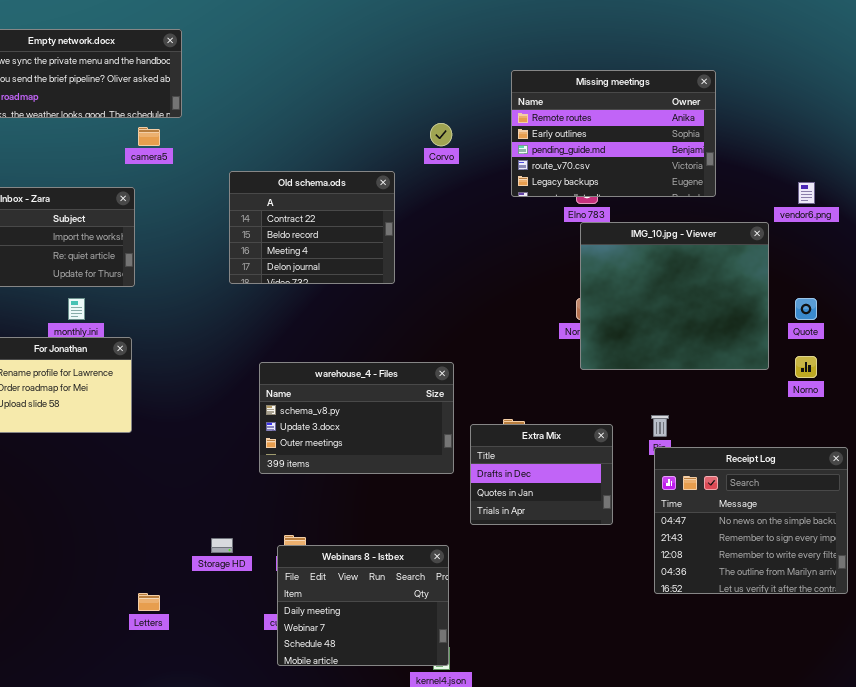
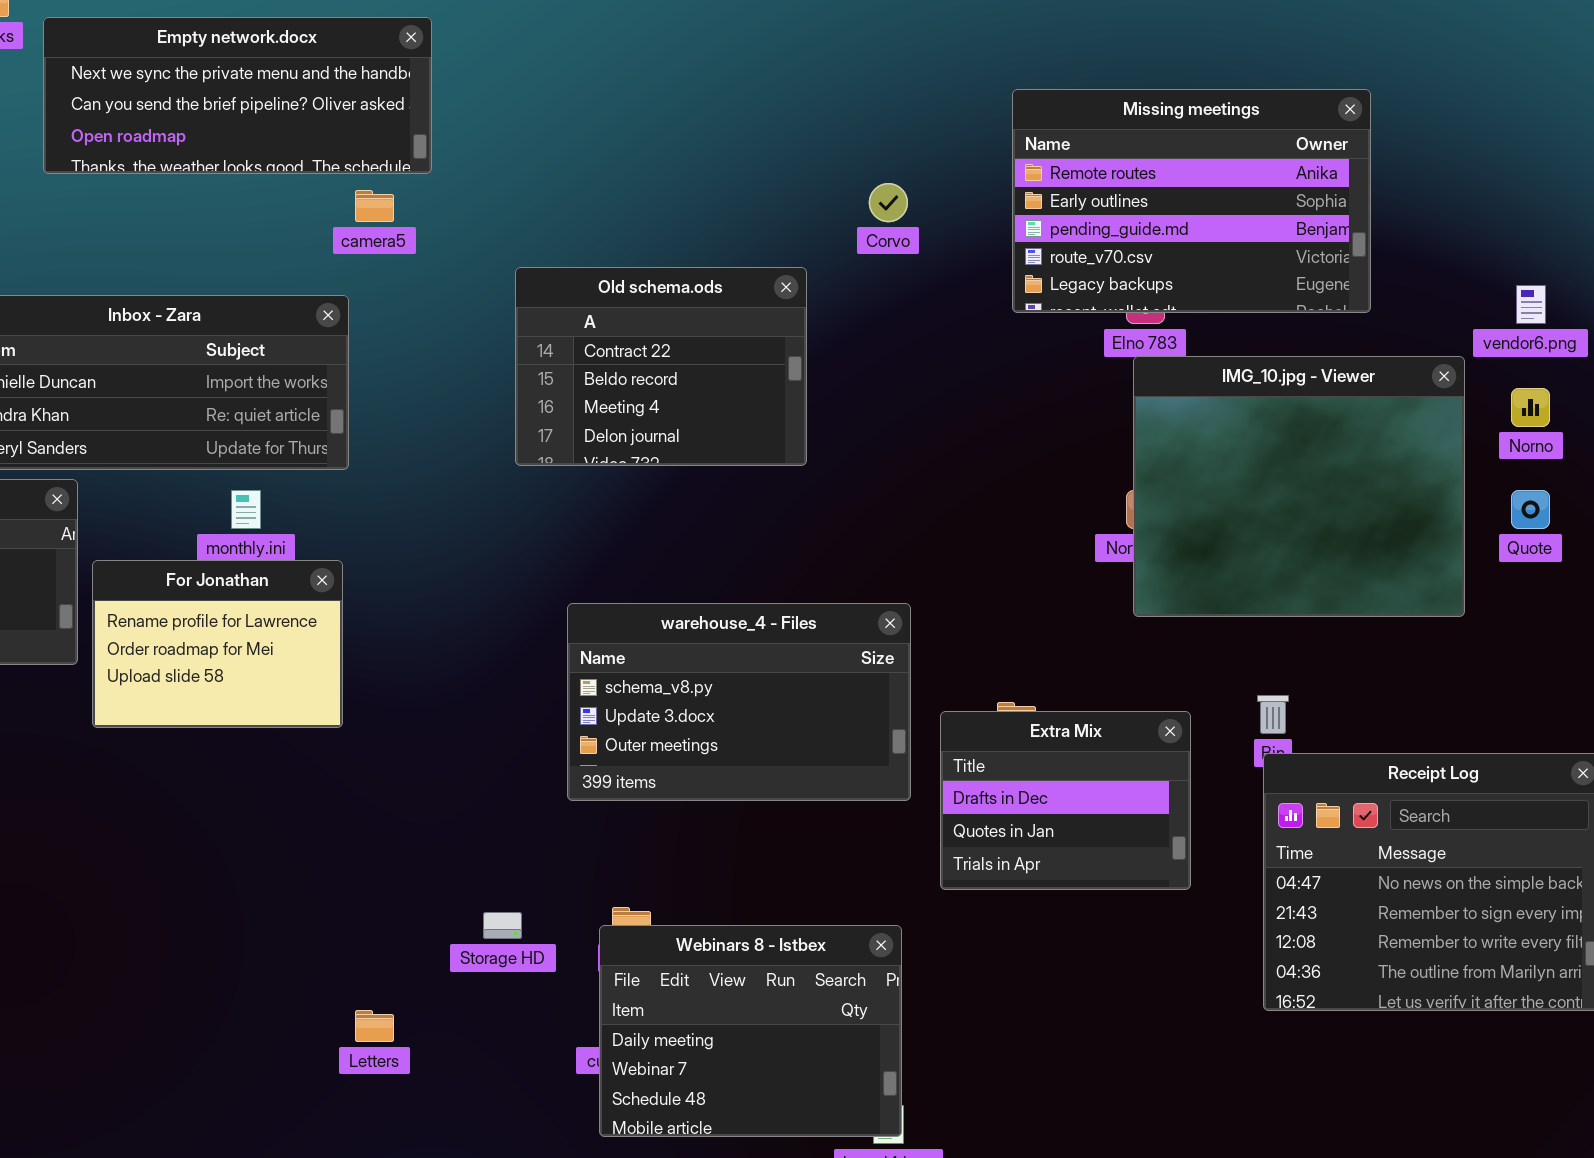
Norno: [795,356,817,378] -> [1511,388,1550,427], moved

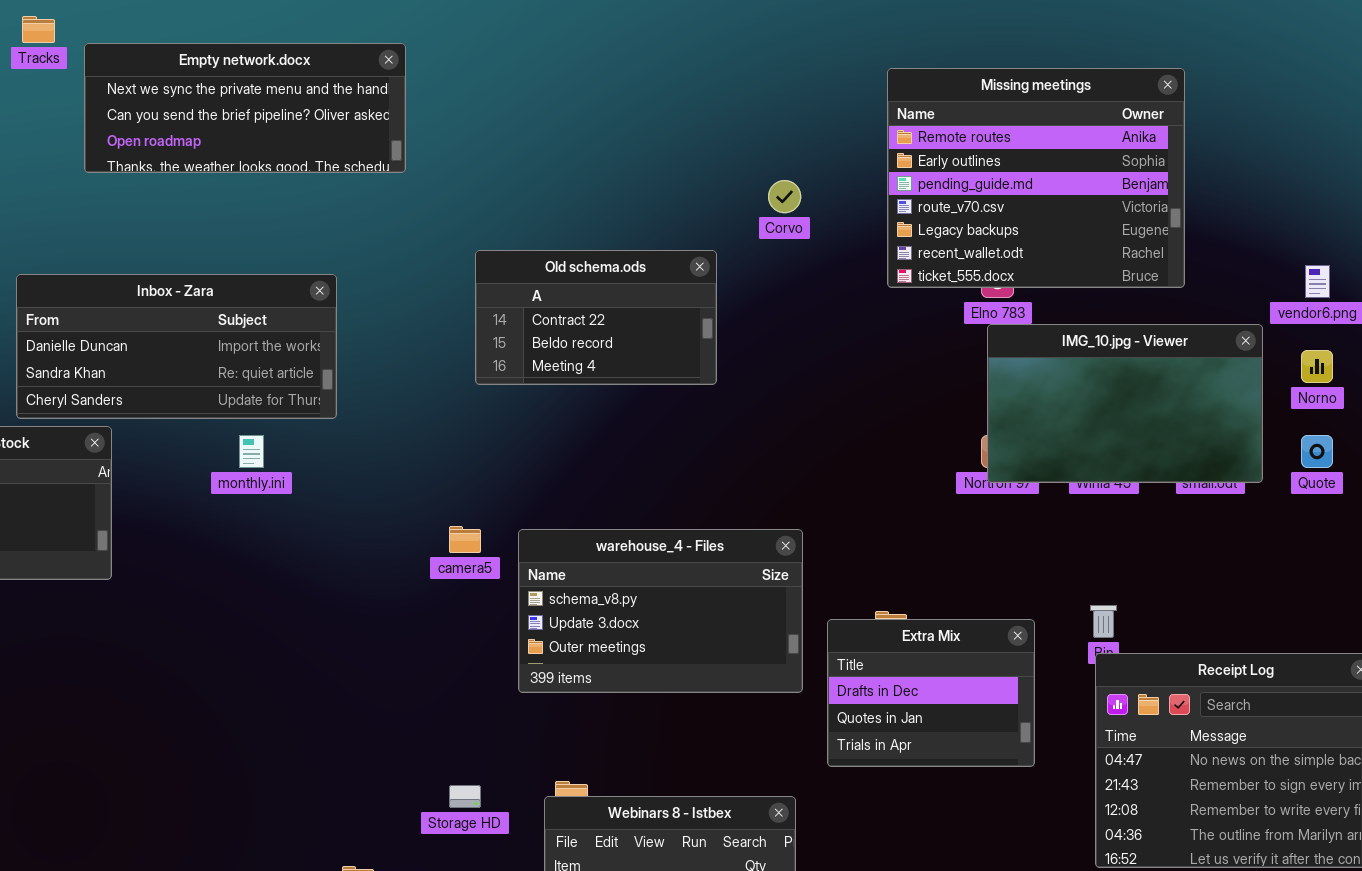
Missing meetings: [1012,89,1371,313] -> [887,68,1185,288], resized
camera5: [355,190,394,222] -> [449,526,481,553], moved
Old schema.ods: [515,267,807,466] -> [475,250,717,385], resized
IMG_10.jpg - Viewer: [1133,356,1465,617] -> [987,324,1263,483], resized
For Jonathan: [92,560,343,728] -> none, closed

